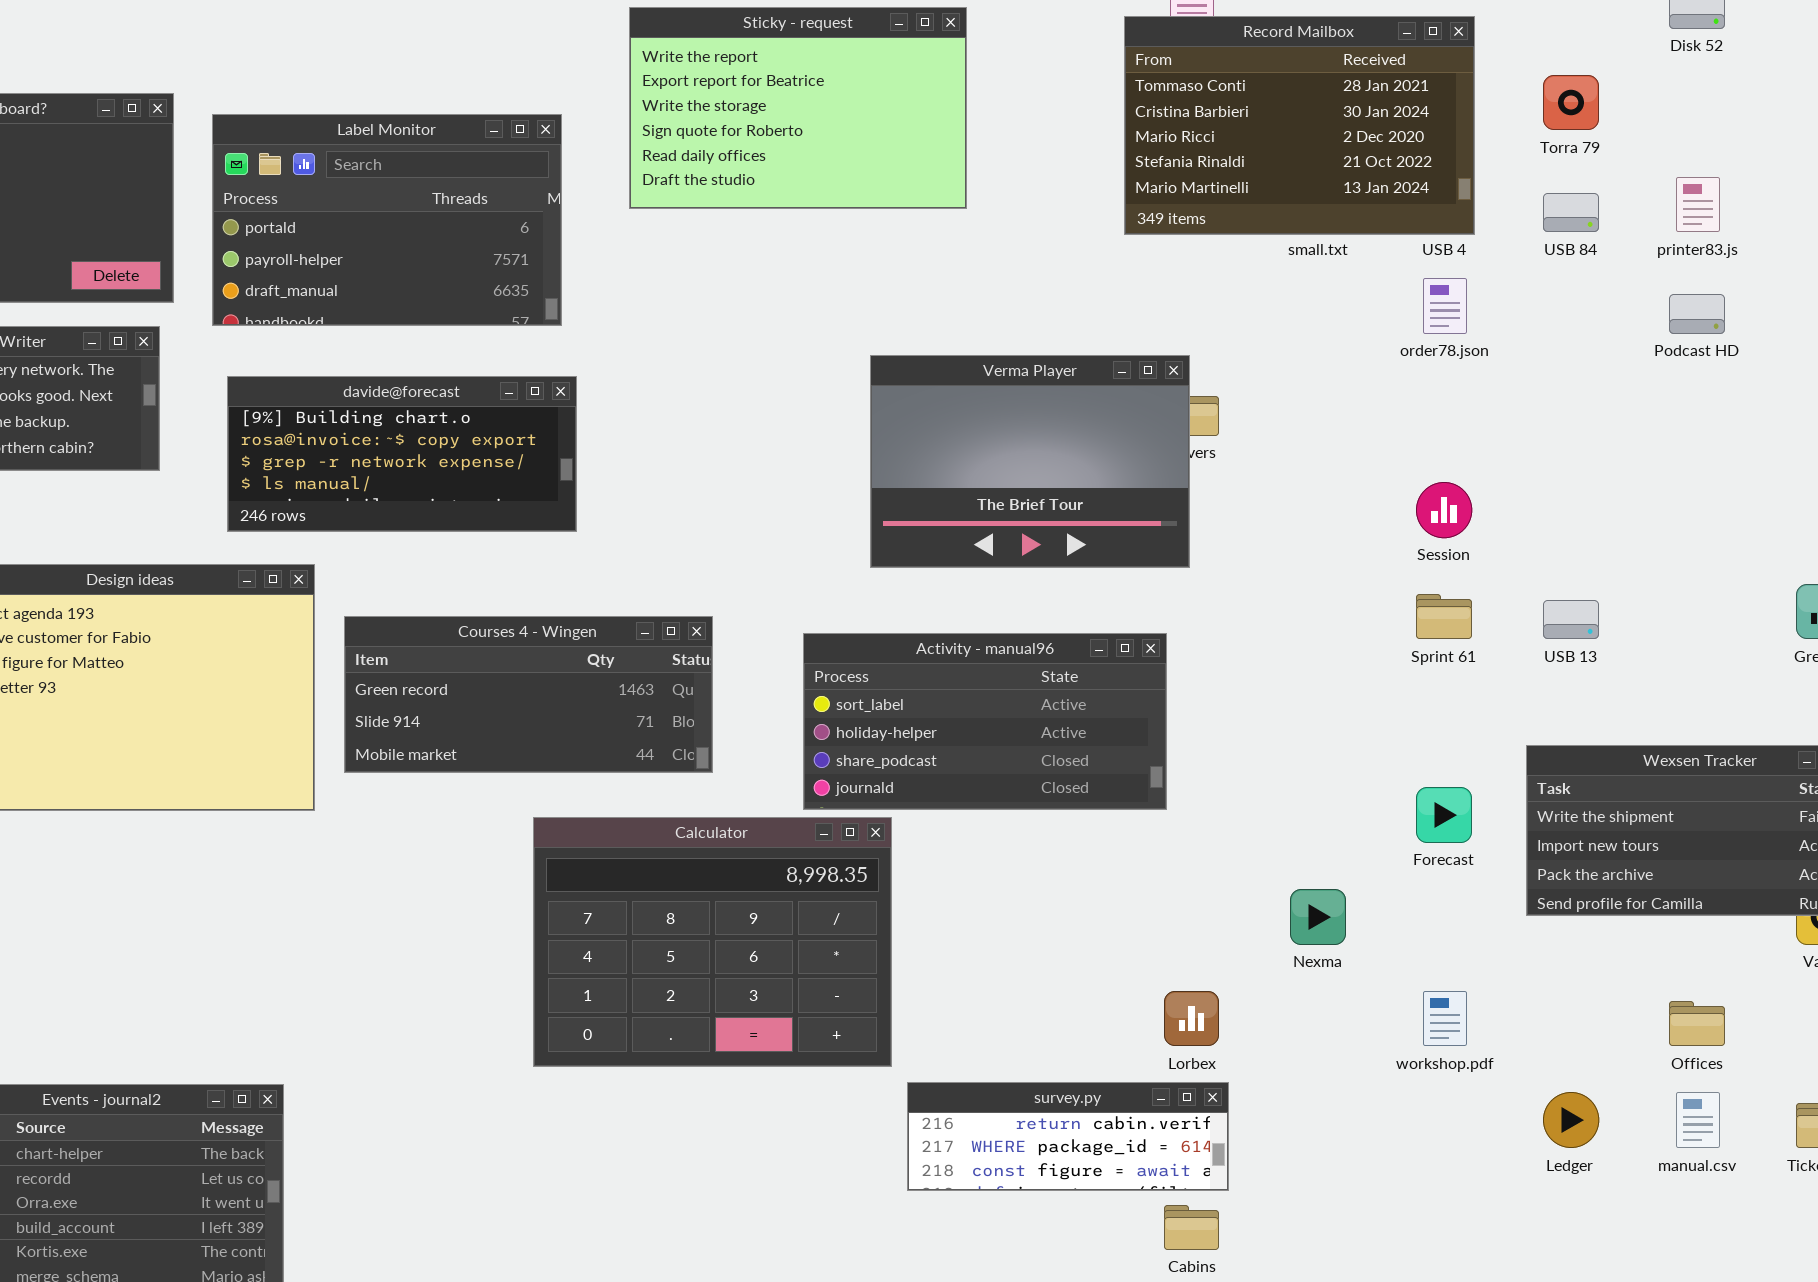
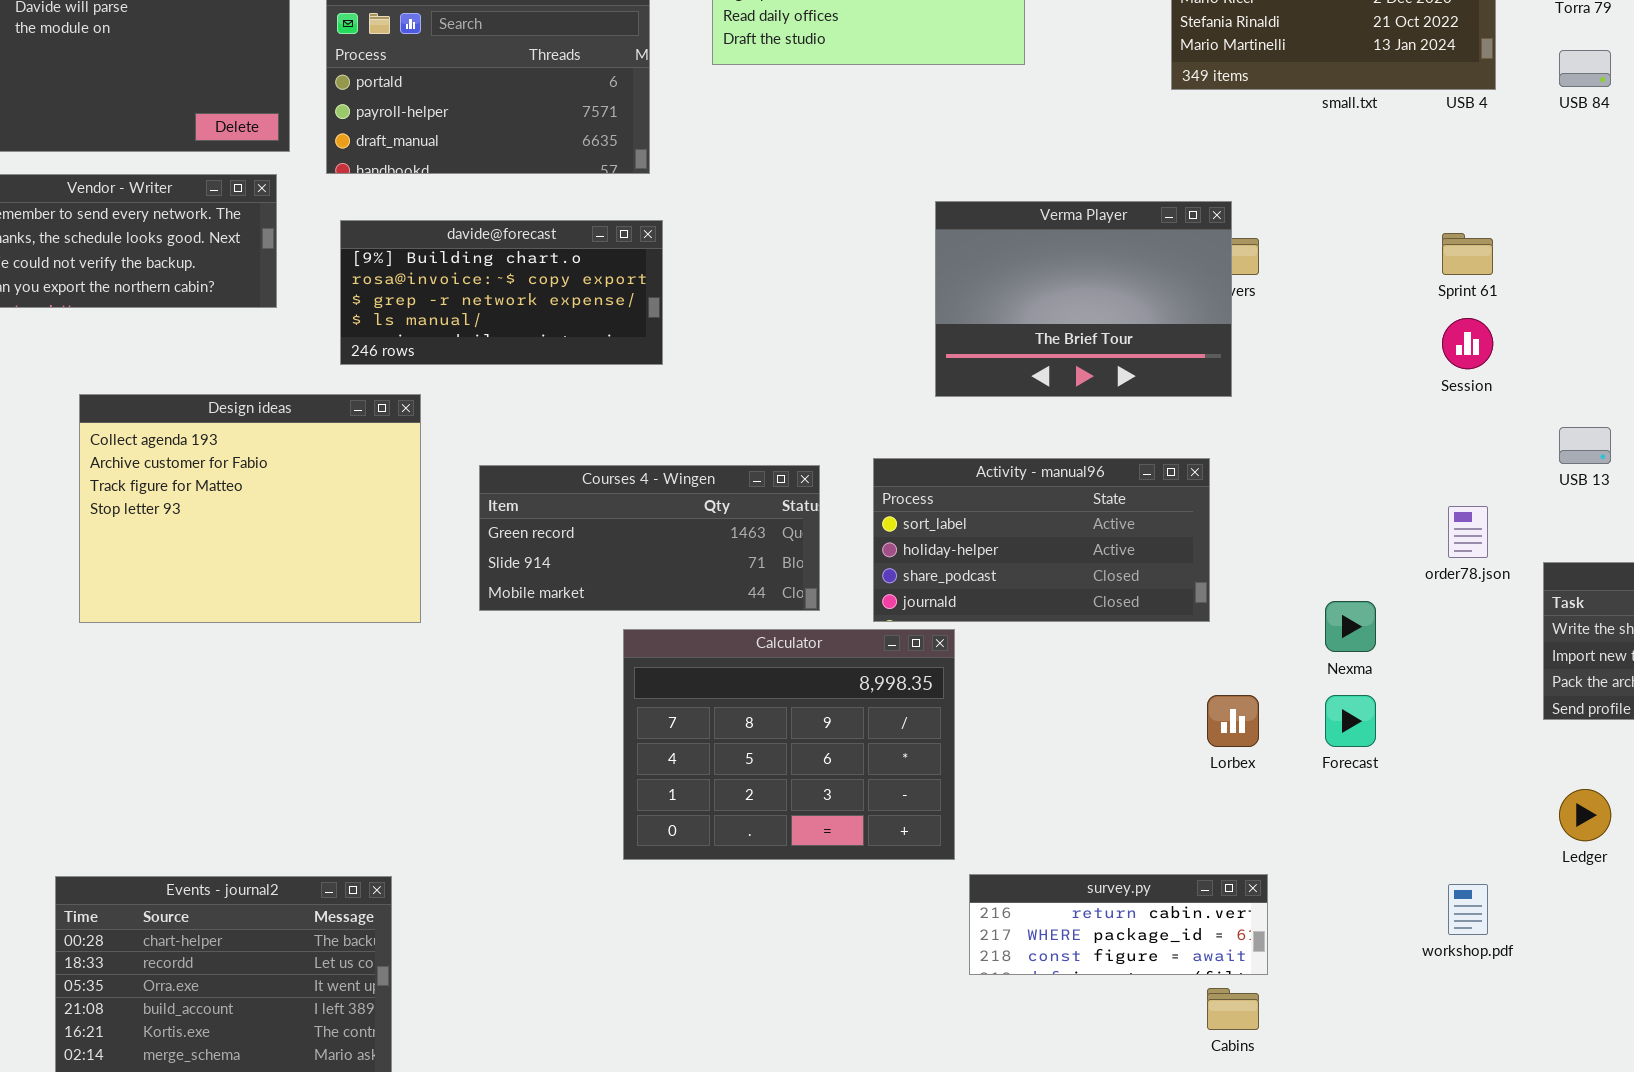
order78.json: [1423,278,1467,334] -> [1448,506,1488,558], moved
Sprint 61: [1416,594,1472,639] -> [1442,233,1493,275], moved
Courses 4 - Wingen: [344,616,713,773] -> [479,465,820,611], moved
Forecast: [1416,787,1472,843] -> [1325,695,1376,747], moved
Nexma: [1290,889,1346,945] -> [1325,601,1376,652], moved
Lorbex: [1164,991,1219,1046] -> [1207,695,1259,747], moved
workshop.pdf: [1423,991,1467,1046] -> [1448,884,1488,935], moved
Ledger: [1543,1092,1599,1148] -> [1559,789,1611,841], moved

